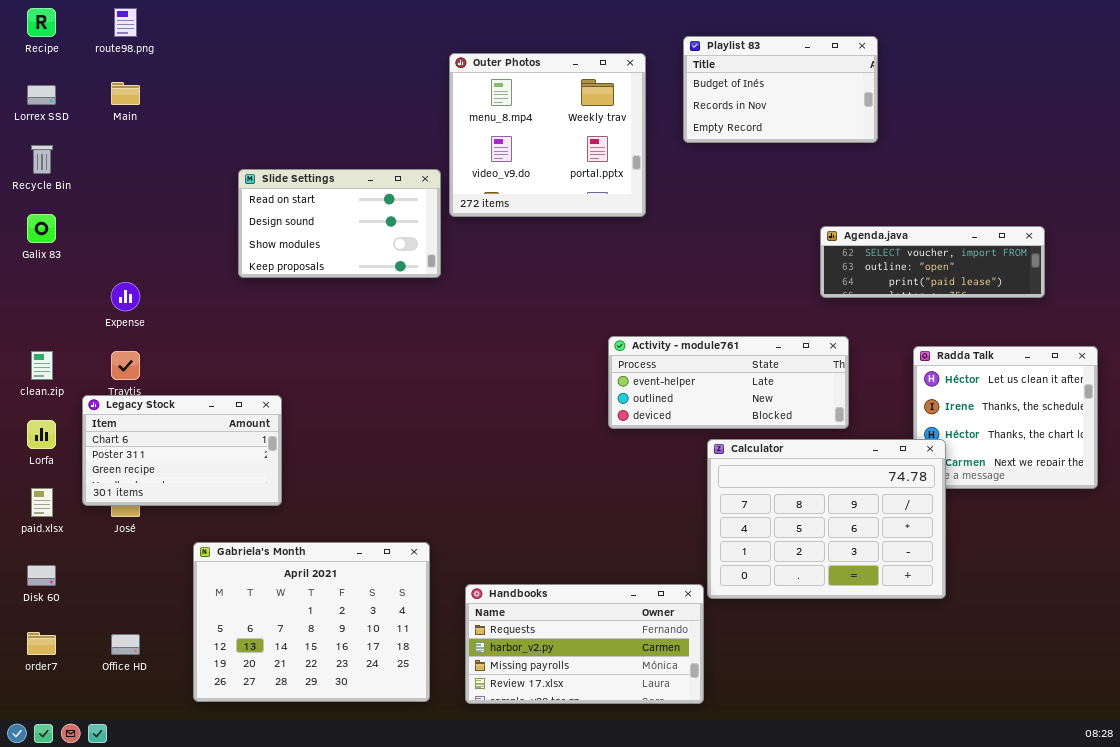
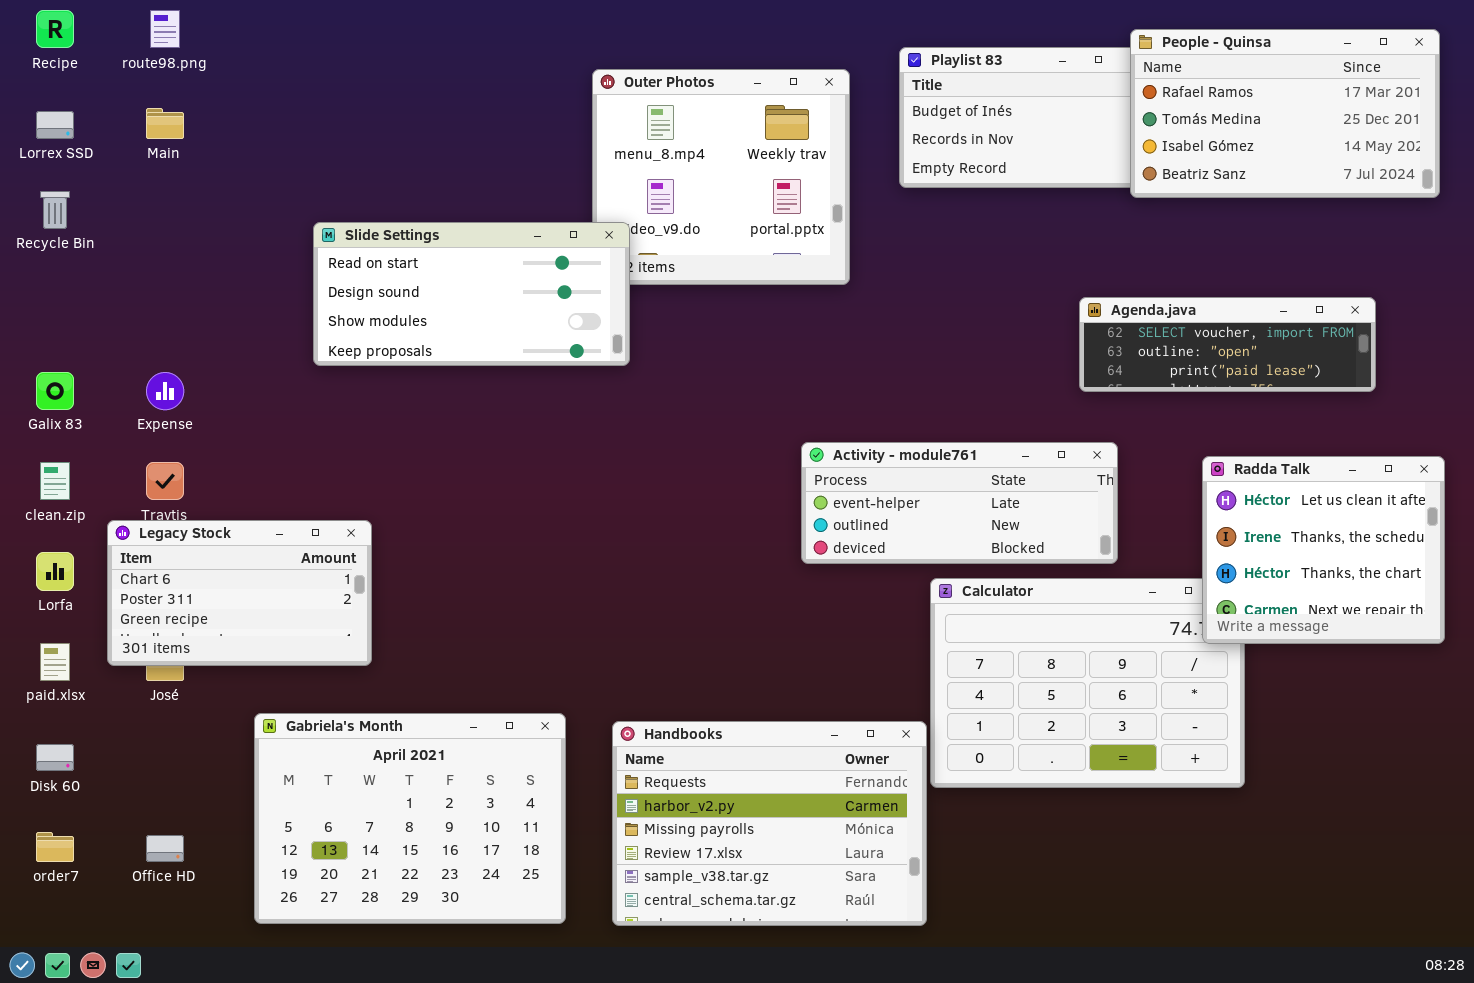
People - Quinsa: none -> [1130,29,1440,198], opened
Slide Settings: [238,169,441,278] -> [313,222,630,366], resized
Galix 83: [27,214,56,243] -> [36,372,74,410], moved
Radda Talk: [913,346,1098,489] -> [1202,456,1445,644], raised
Handbooks: [465,584,704,704] -> [612,721,927,926], resized

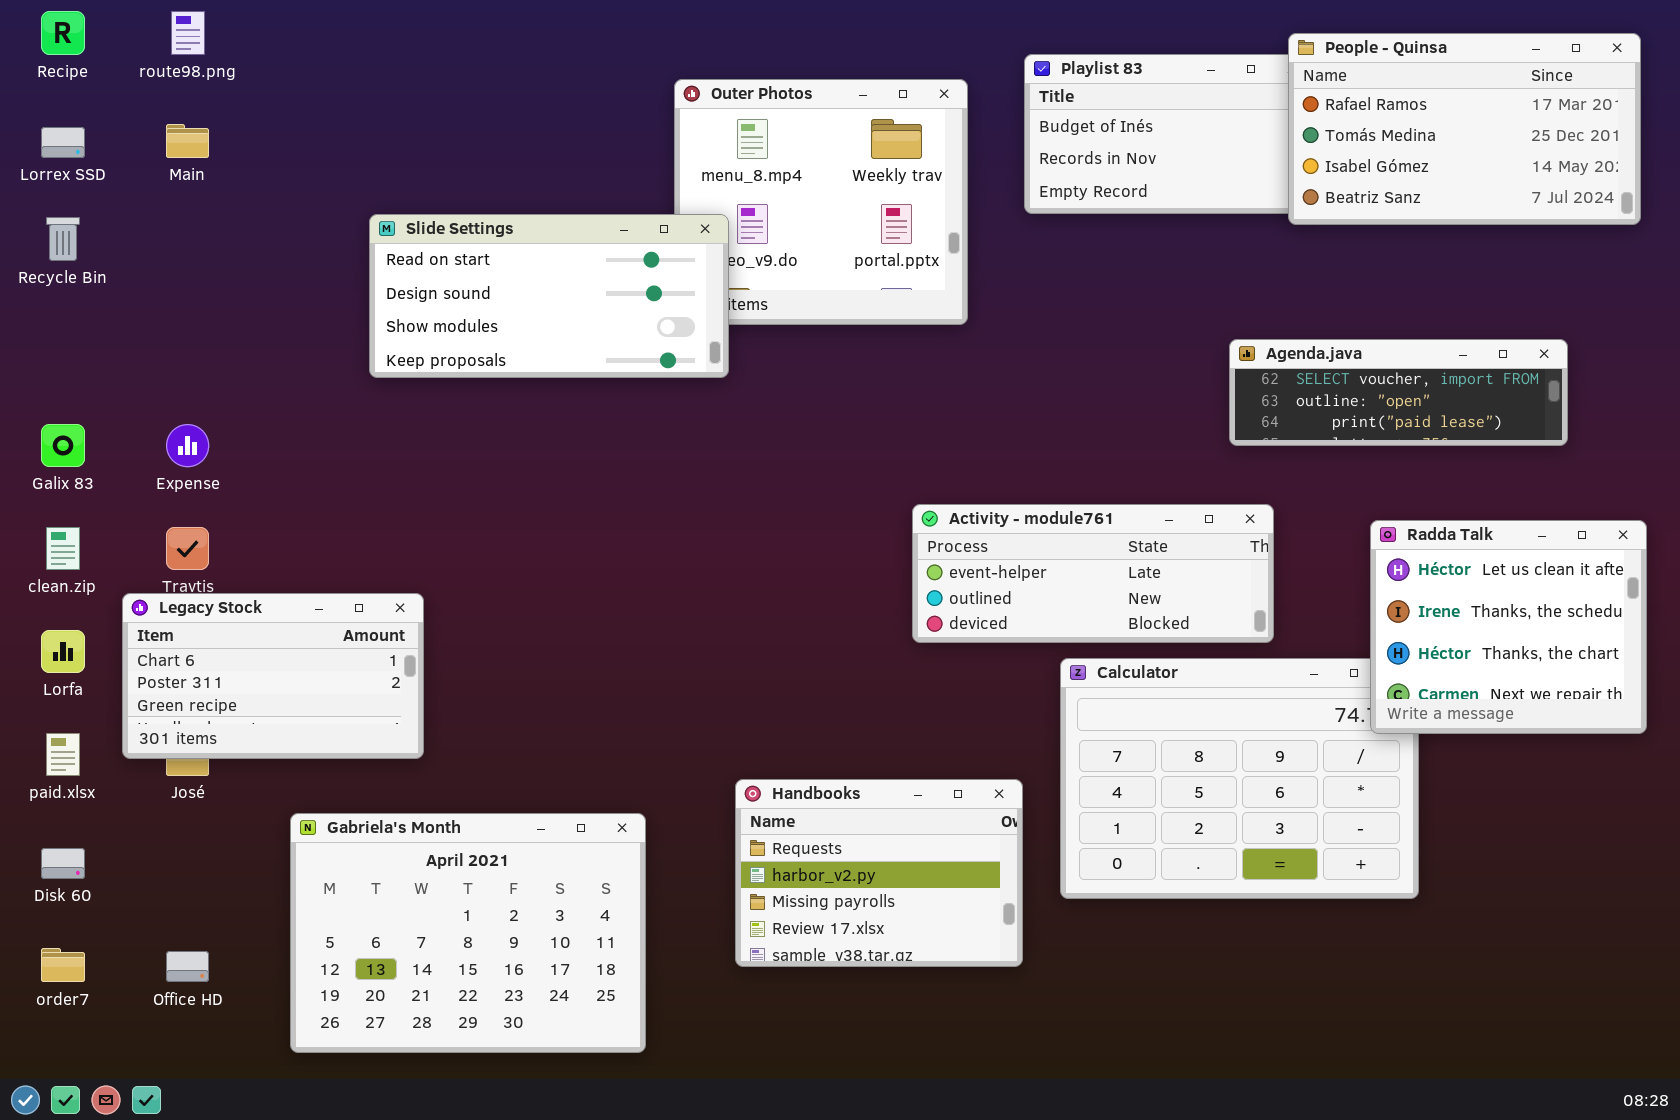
Slide Settings: [313,222,630,366] -> [369,214,729,378], moved
Handbooks: [612,721,927,926] -> [735,779,1023,967], moved, resized

